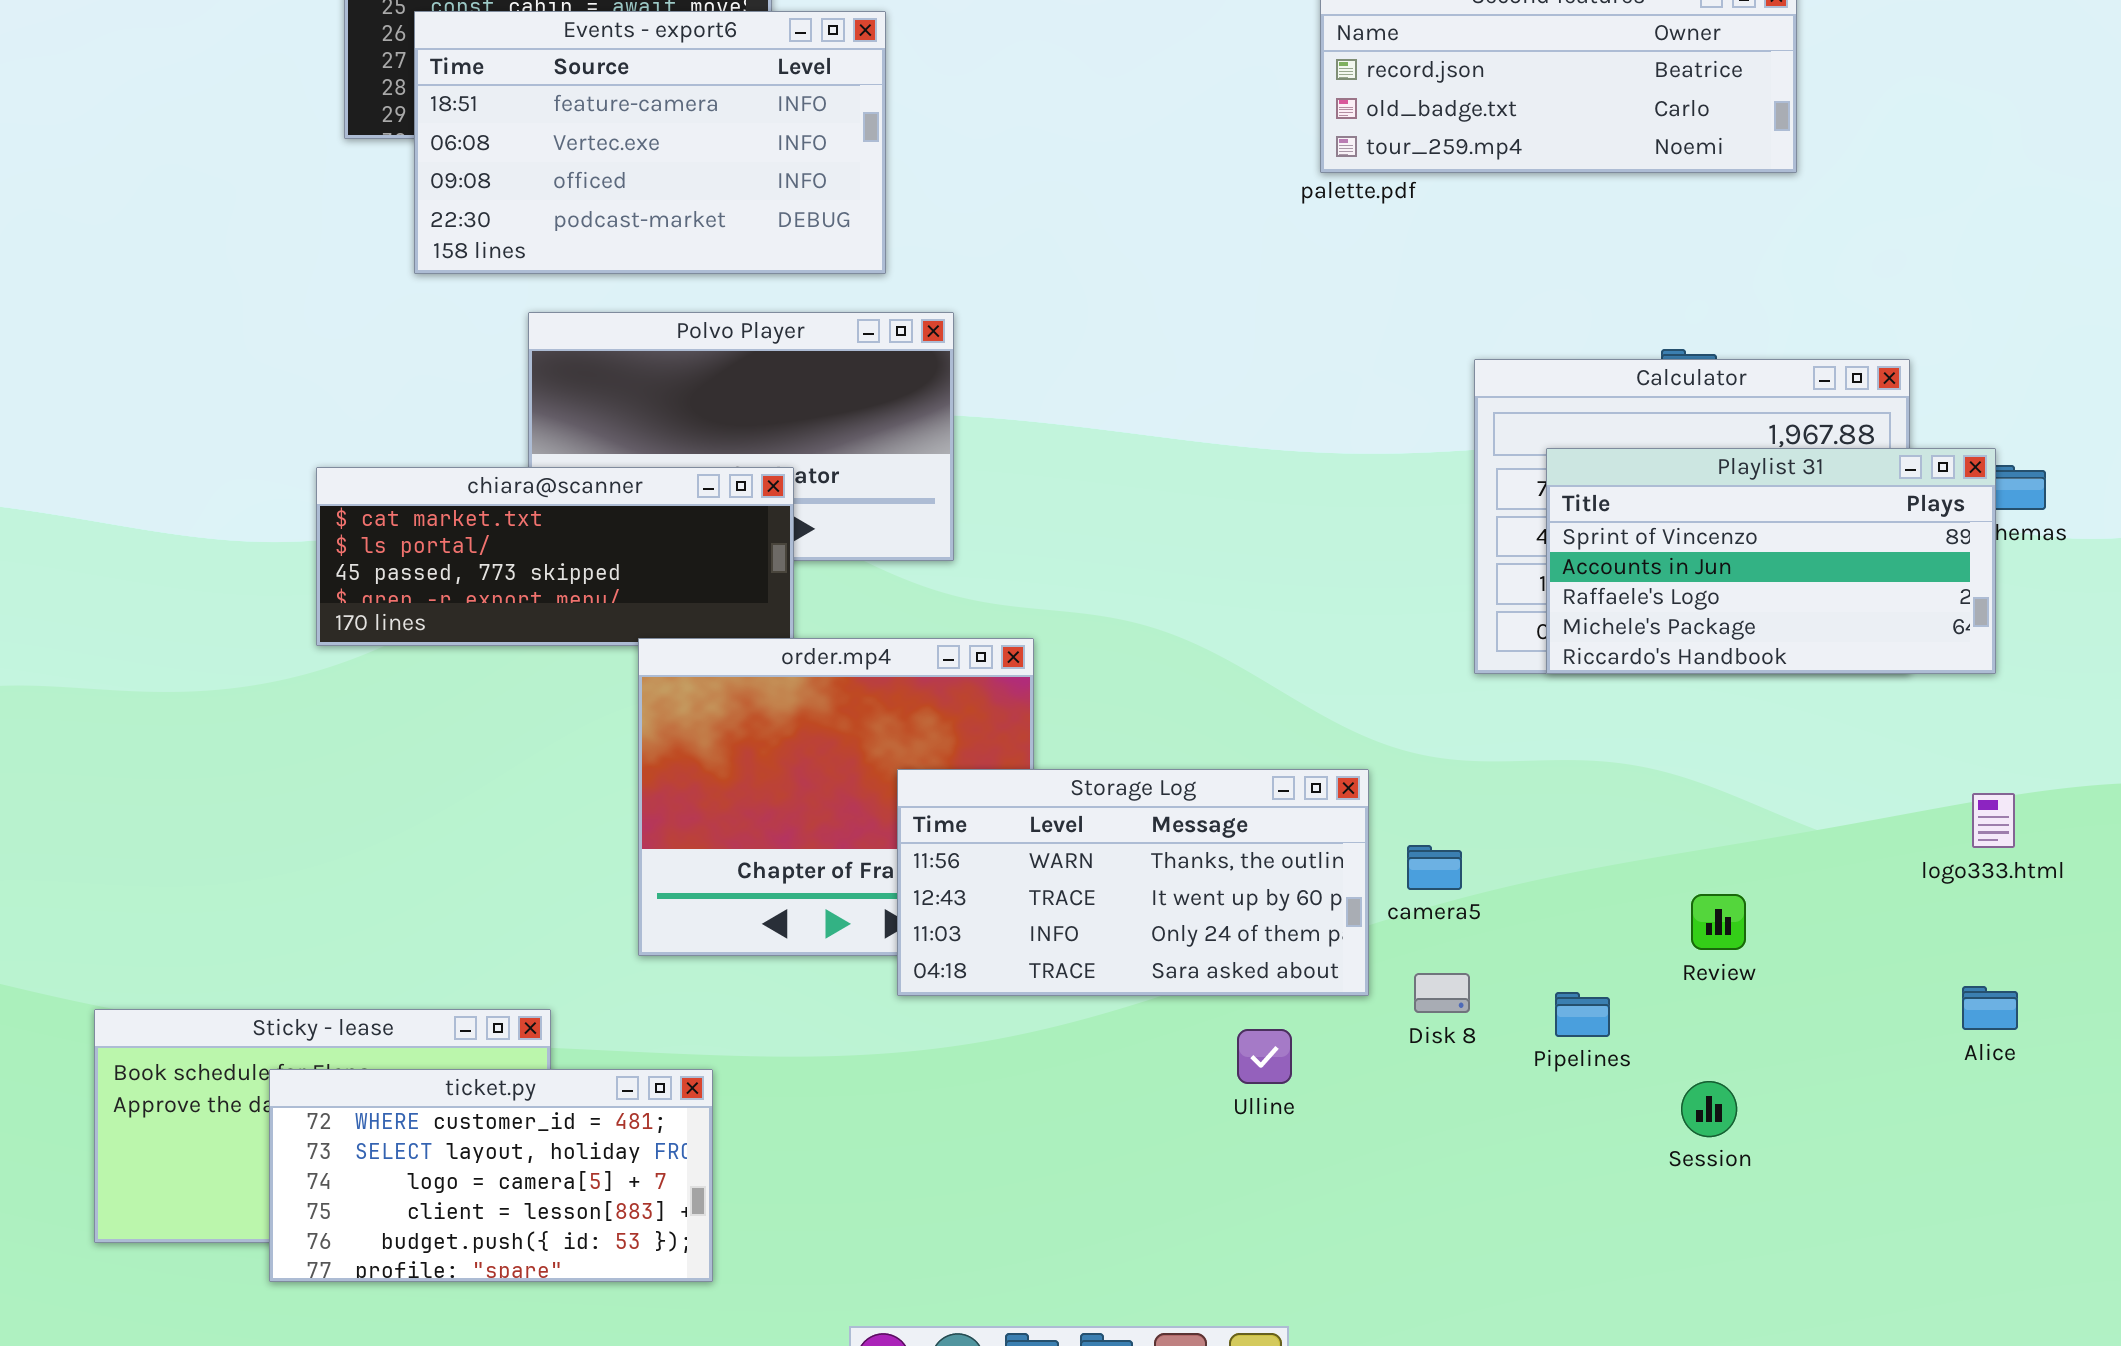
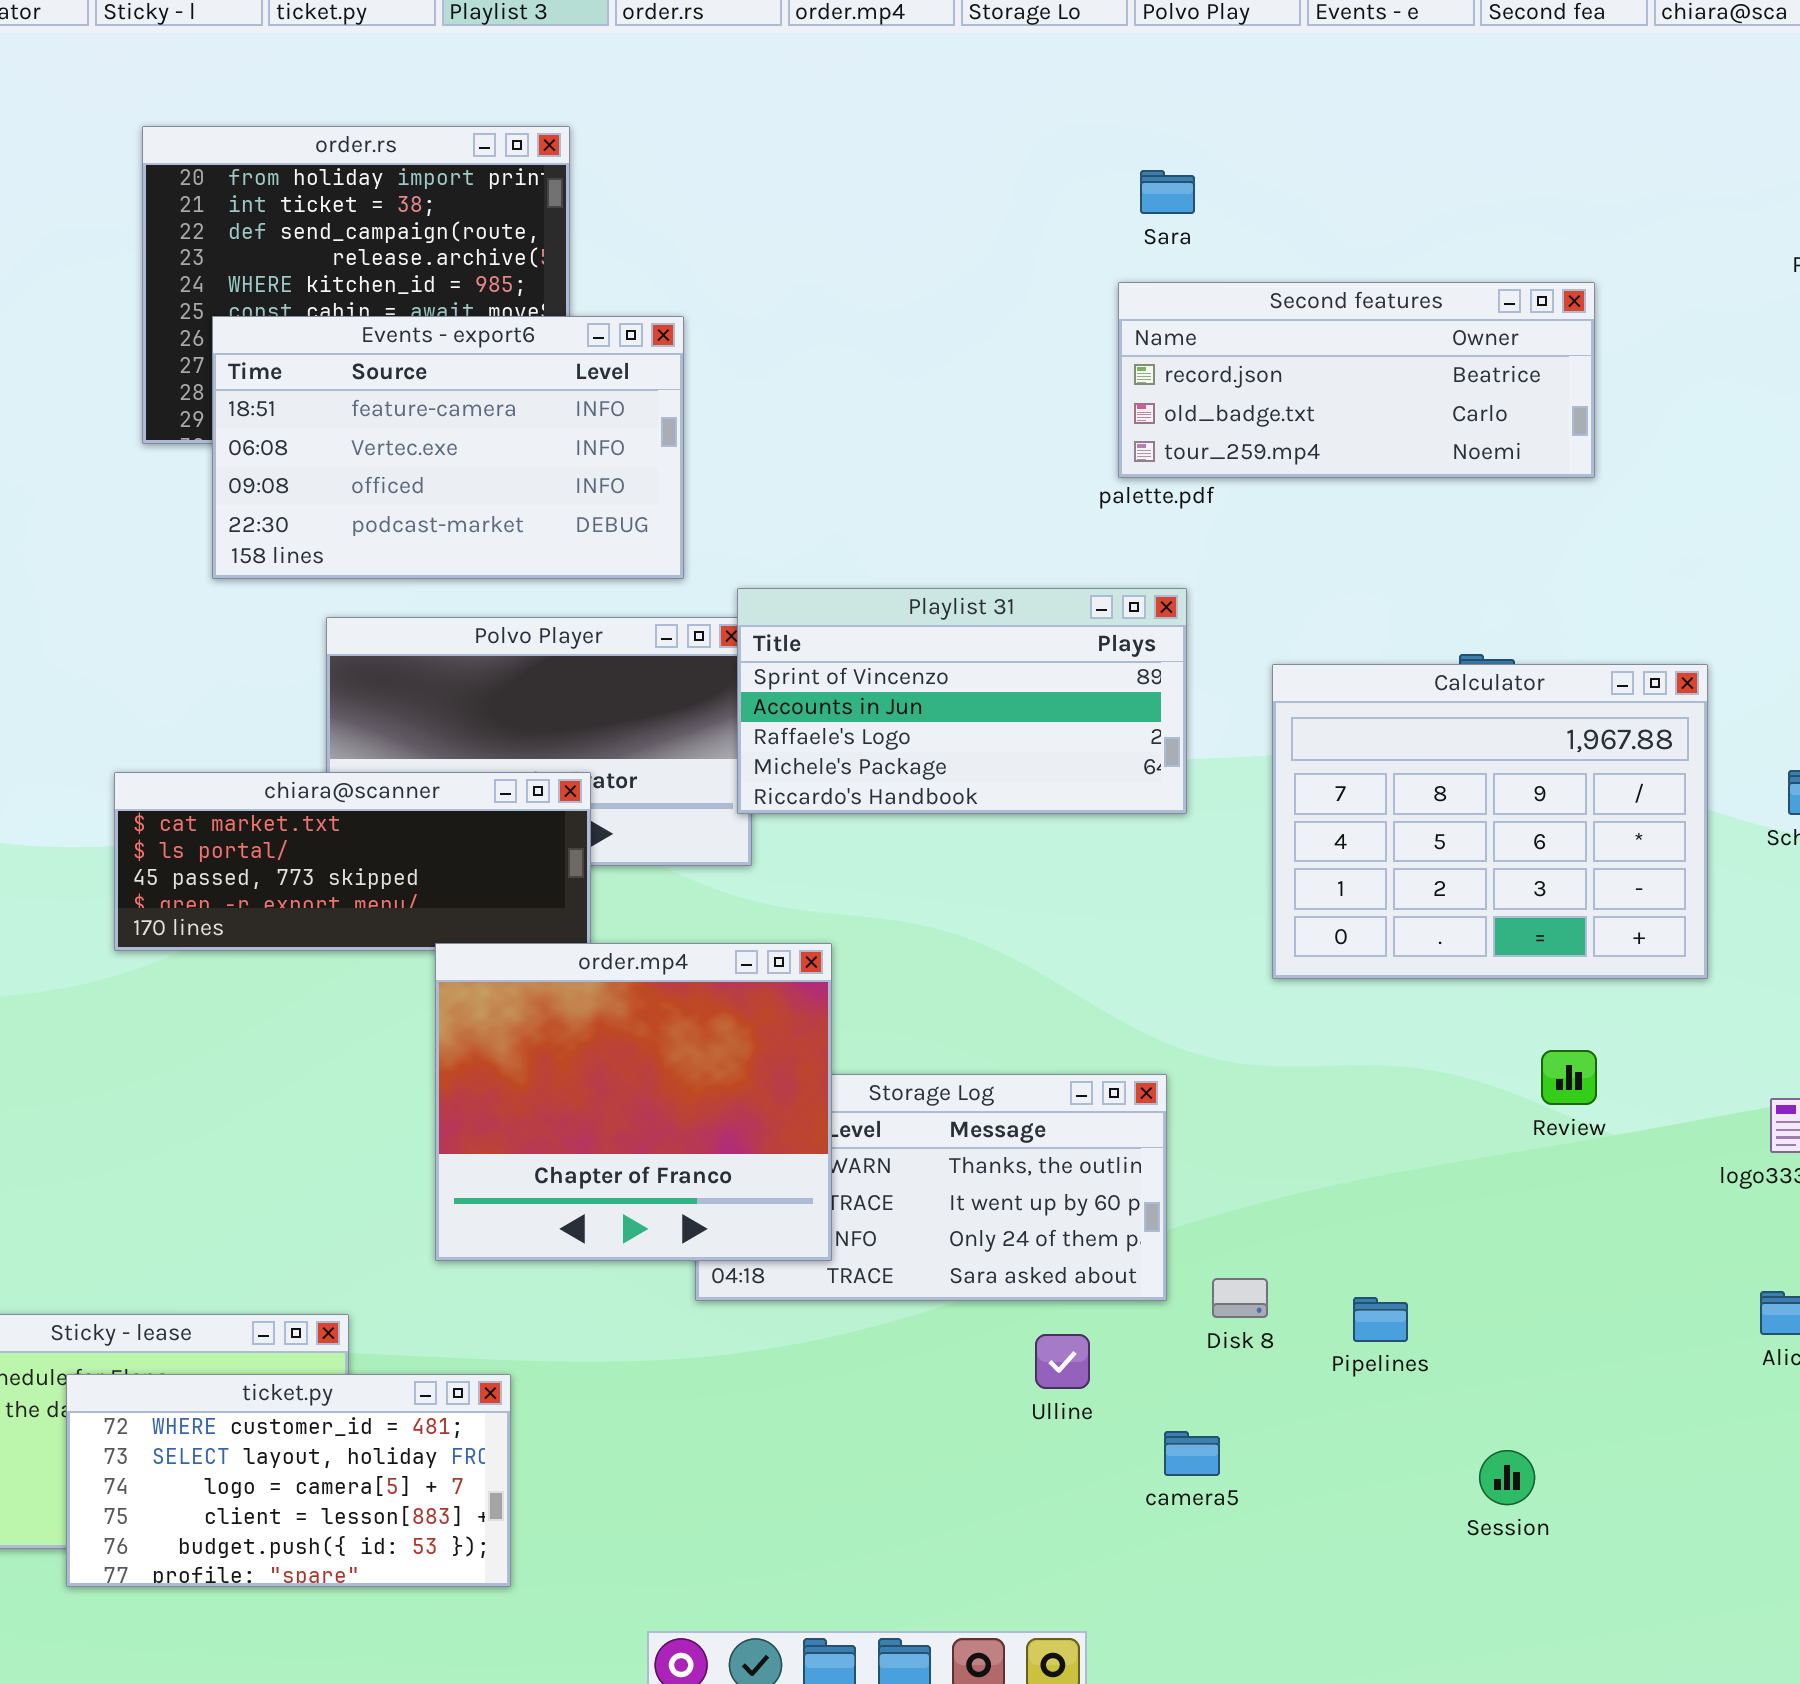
Playlist 31: [1546,448,1996,674] -> [737,588,1187,814], moved
order.mp4: [638,638,1034,956] -> [435,943,832,1261], raised
camera5: [1407,845,1462,890] -> [1164,1431,1220,1476], moved
Review: [1691,894,1746,950] -> [1541,1050,1597,1105], moved
Session: [1681,1081,1737,1137] -> [1479,1450,1535,1505], moved

